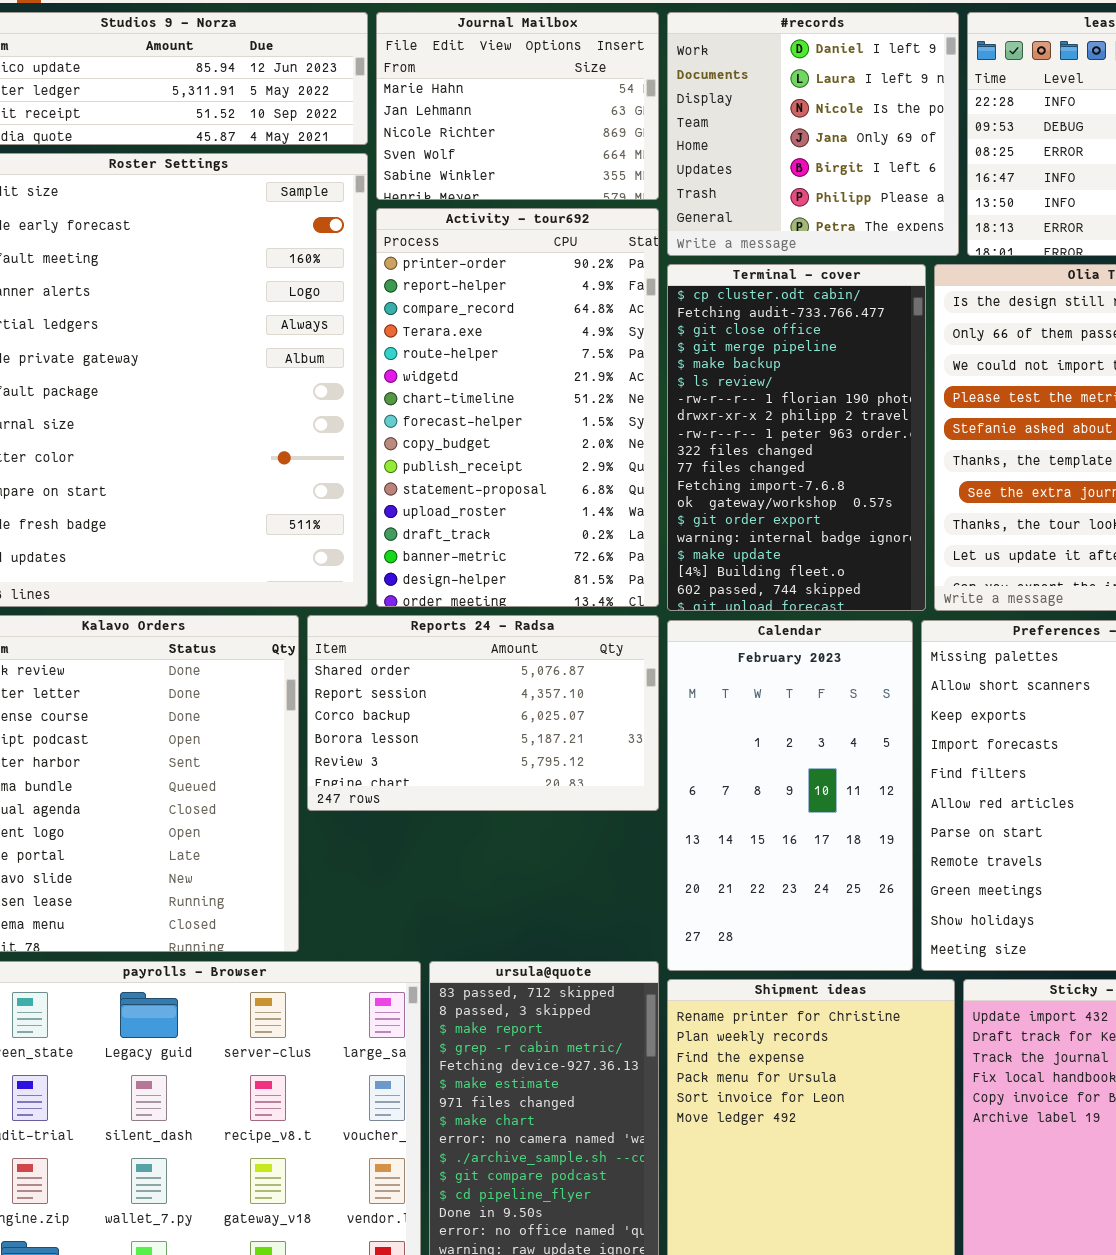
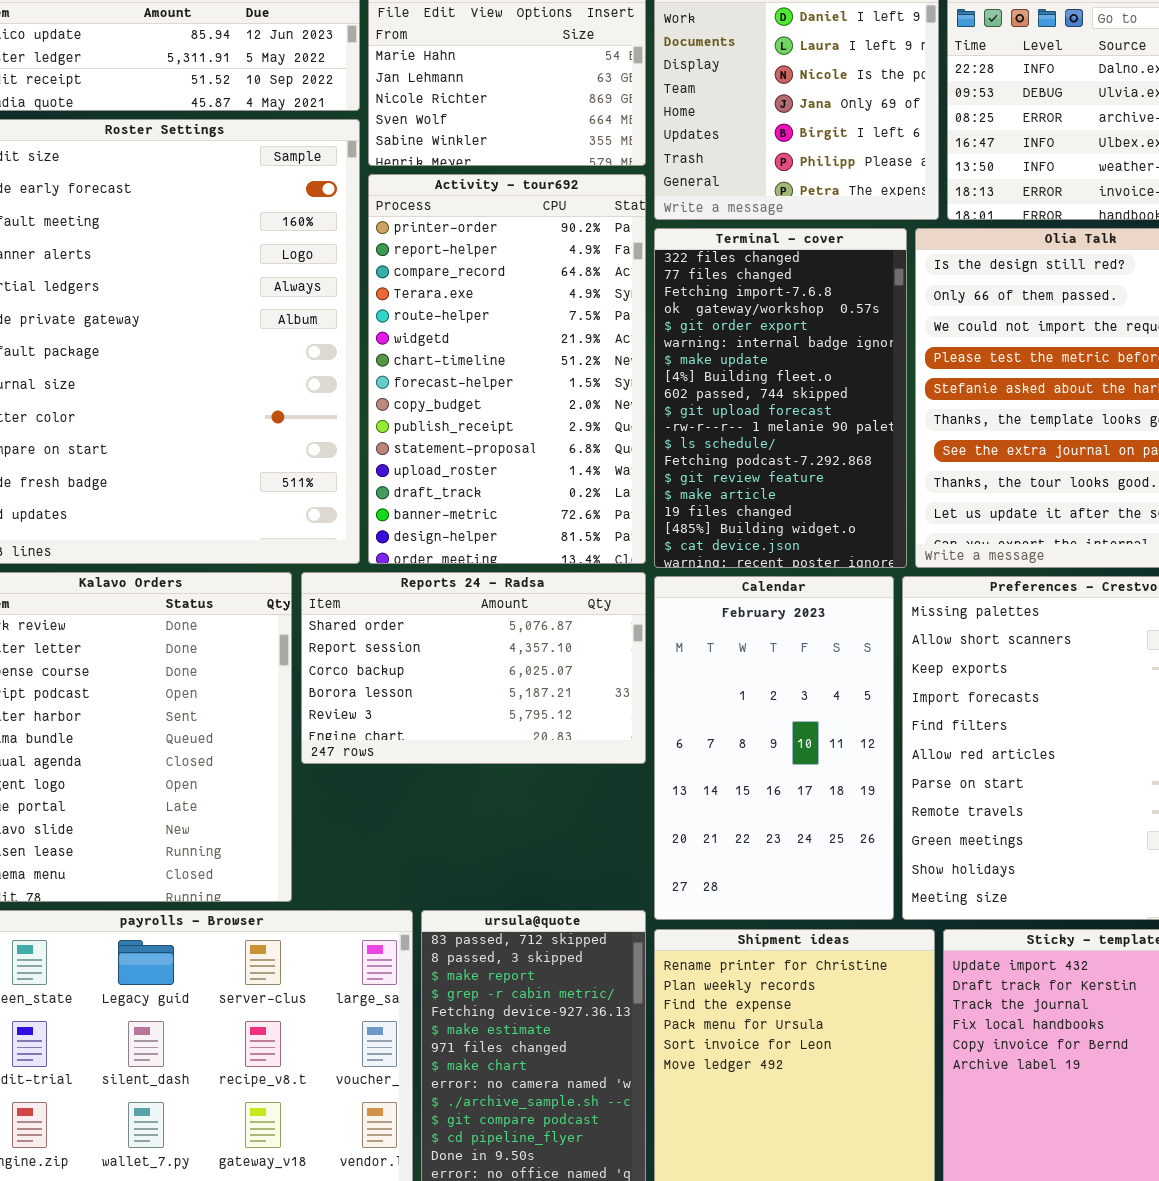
Terminal - cover: [667,264,926,611] -> [654,228,907,568], scrolled down 9 rows

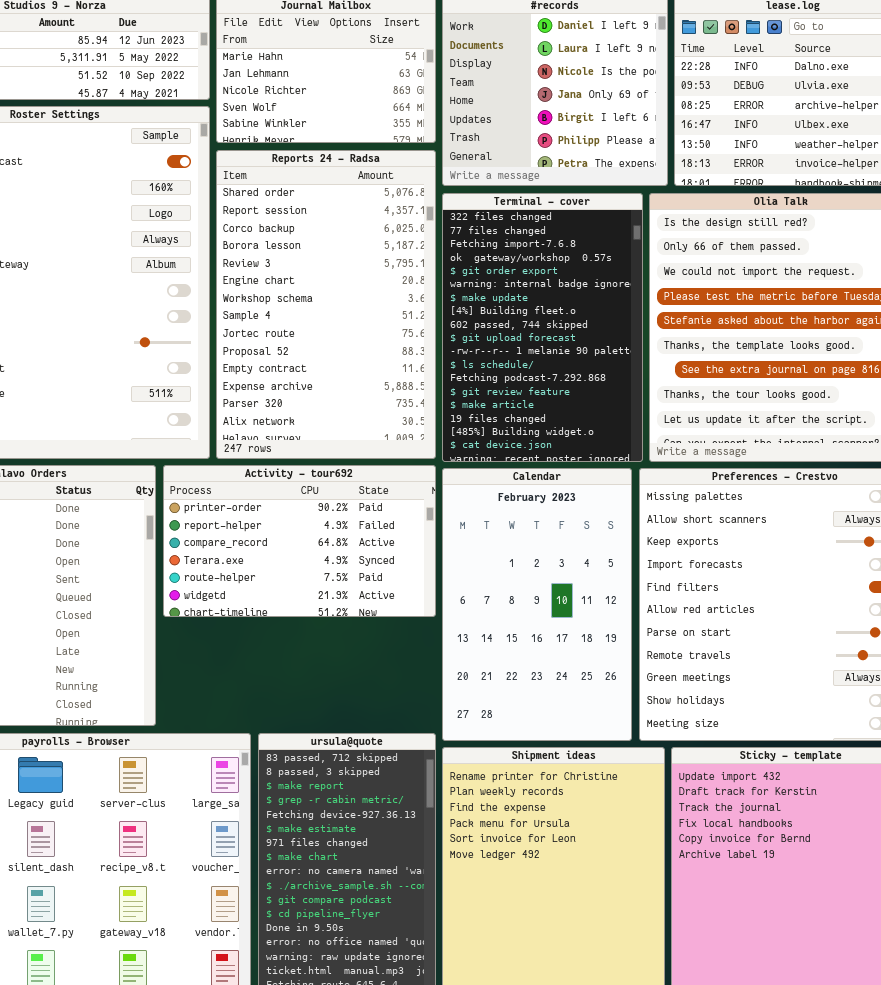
Activity - tour692: [368,174,646,564] -> [163,465,436,617], moved, resized
Reports 24 - Radsa: [301,572,646,764] -> [216,150,436,459], moved, resized

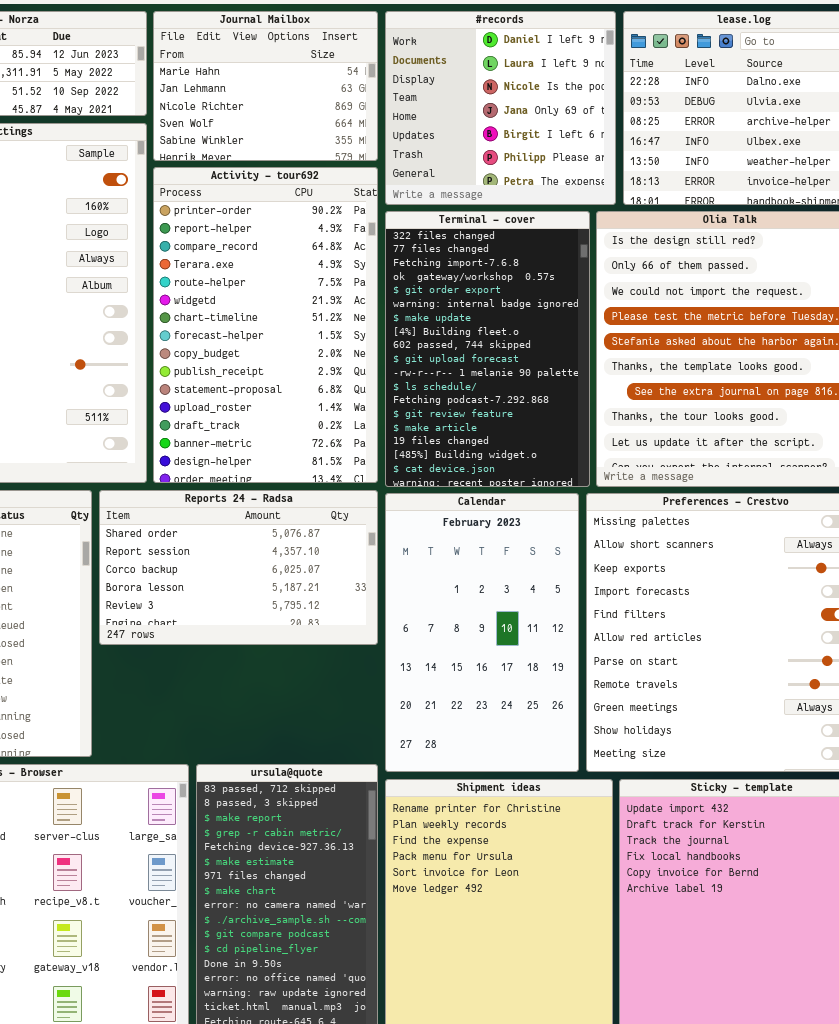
Reports 24 - Radsa: [216,150,436,459] -> [99,490,378,645], moved, resized
Activity - tour692: [163,465,436,617] -> [153,167,378,483], moved, resized

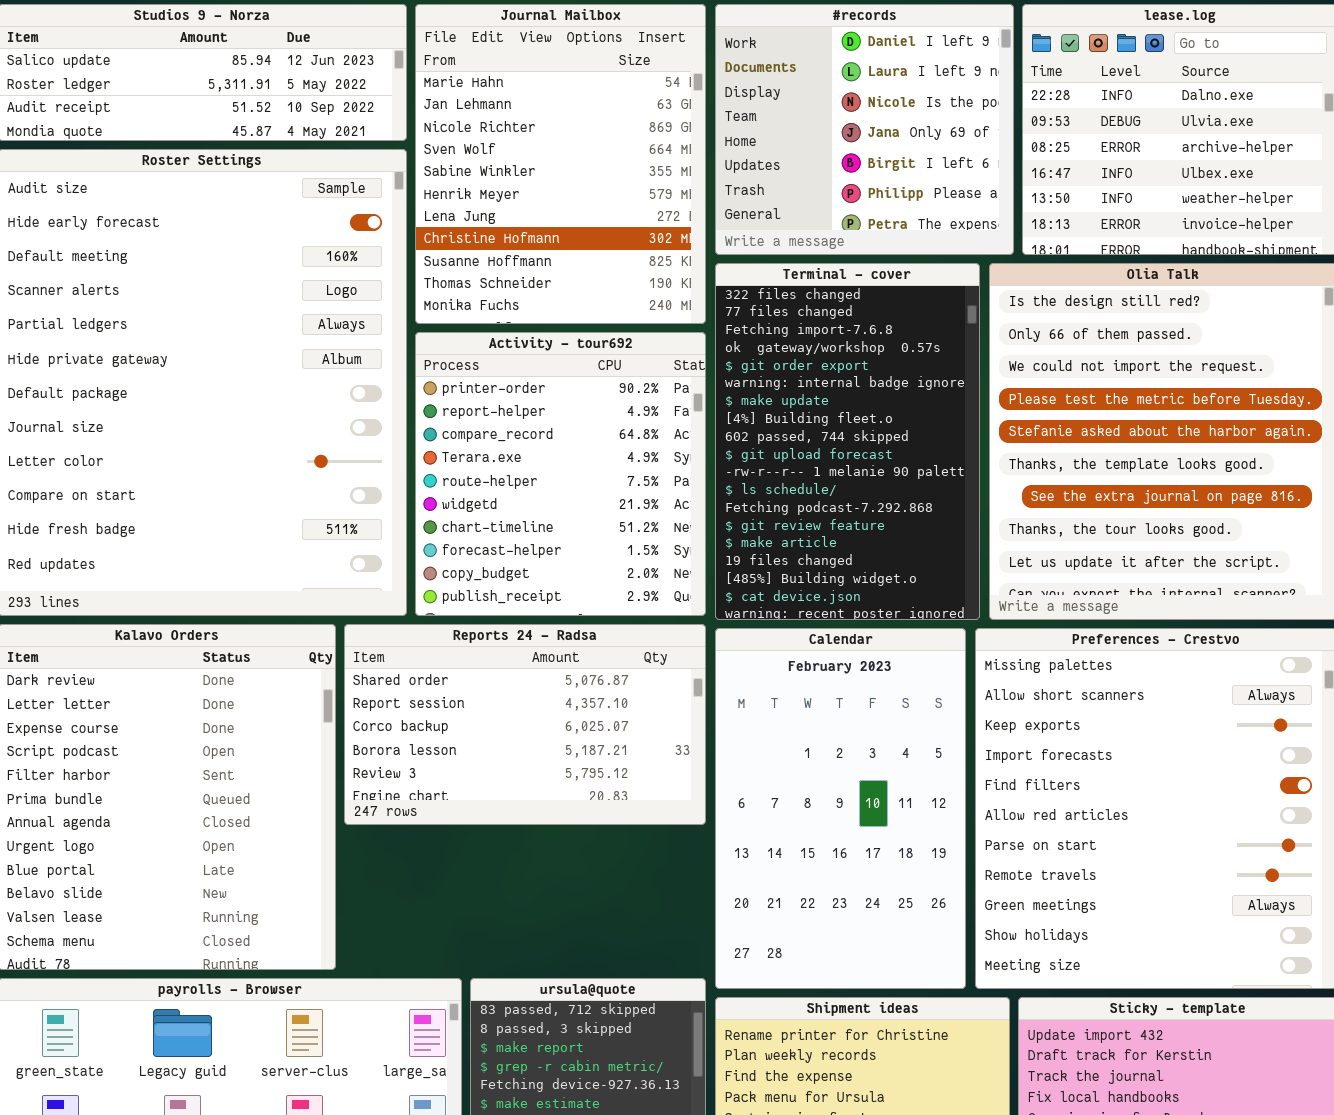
Journal Mailbox: [153,11,378,161] -> [415,4,706,324], resized
Activity - tour692: [153,167,378,483] -> [415,332,706,616], resized

